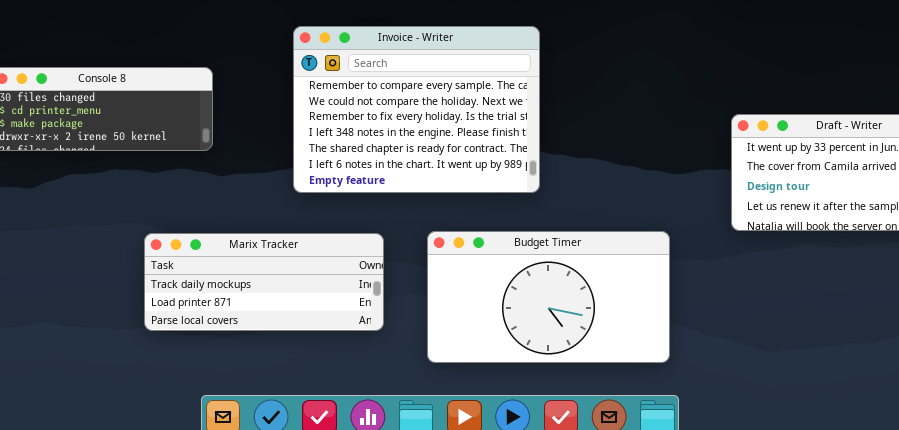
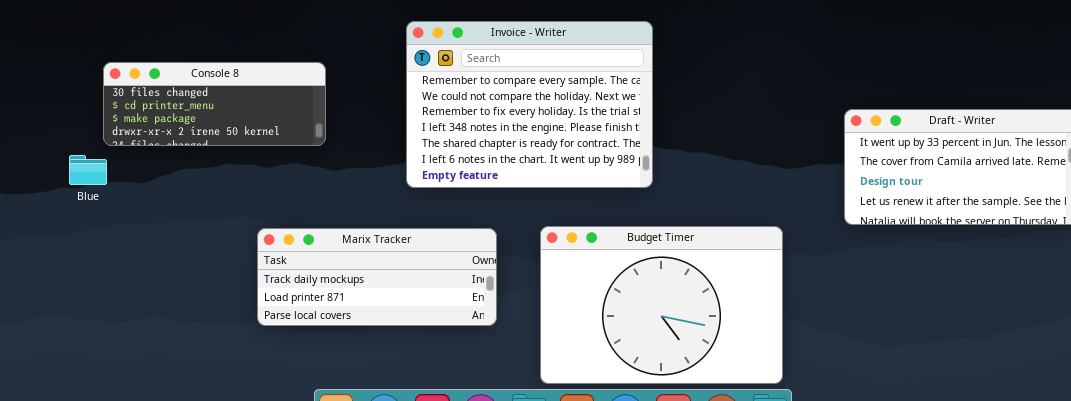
Budget Timer: [427,231,670,363] -> [540,226,783,384], resized

